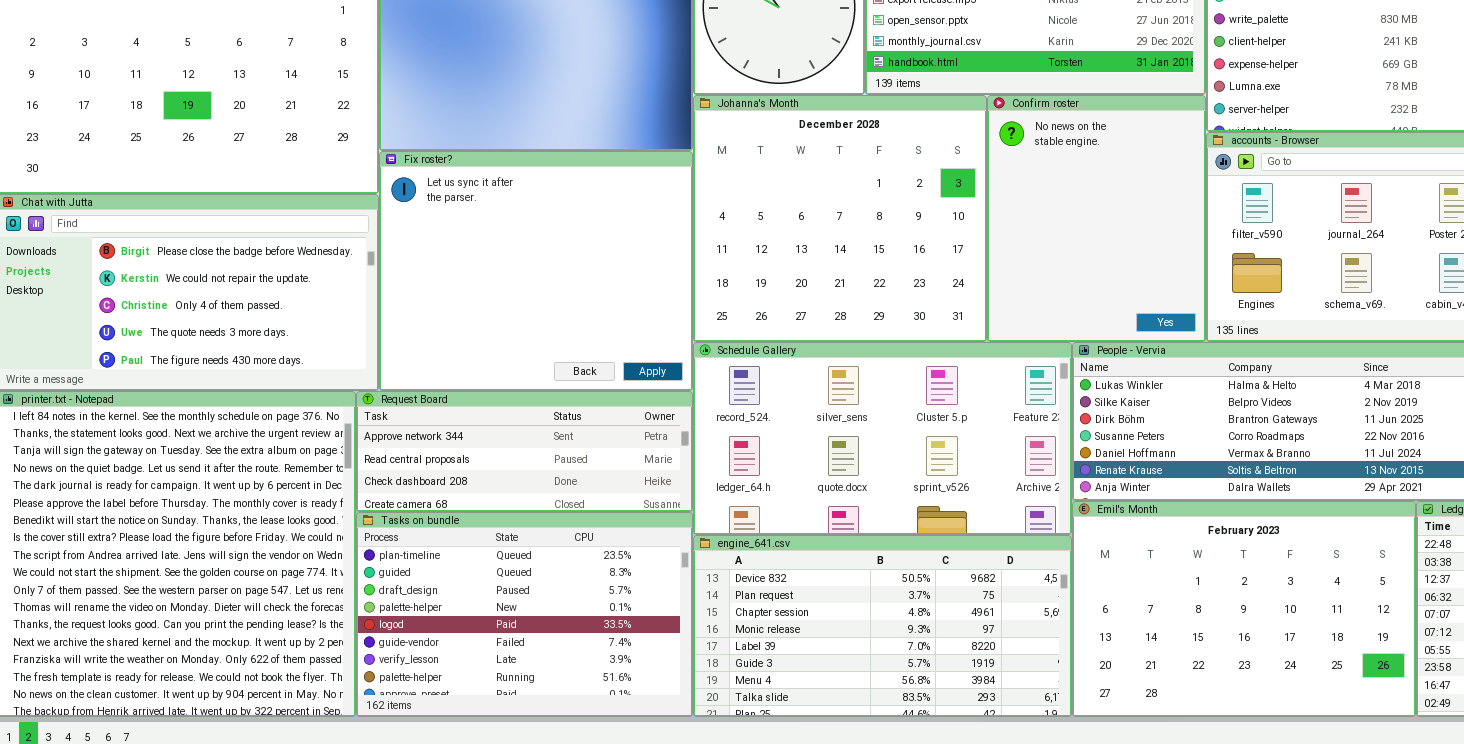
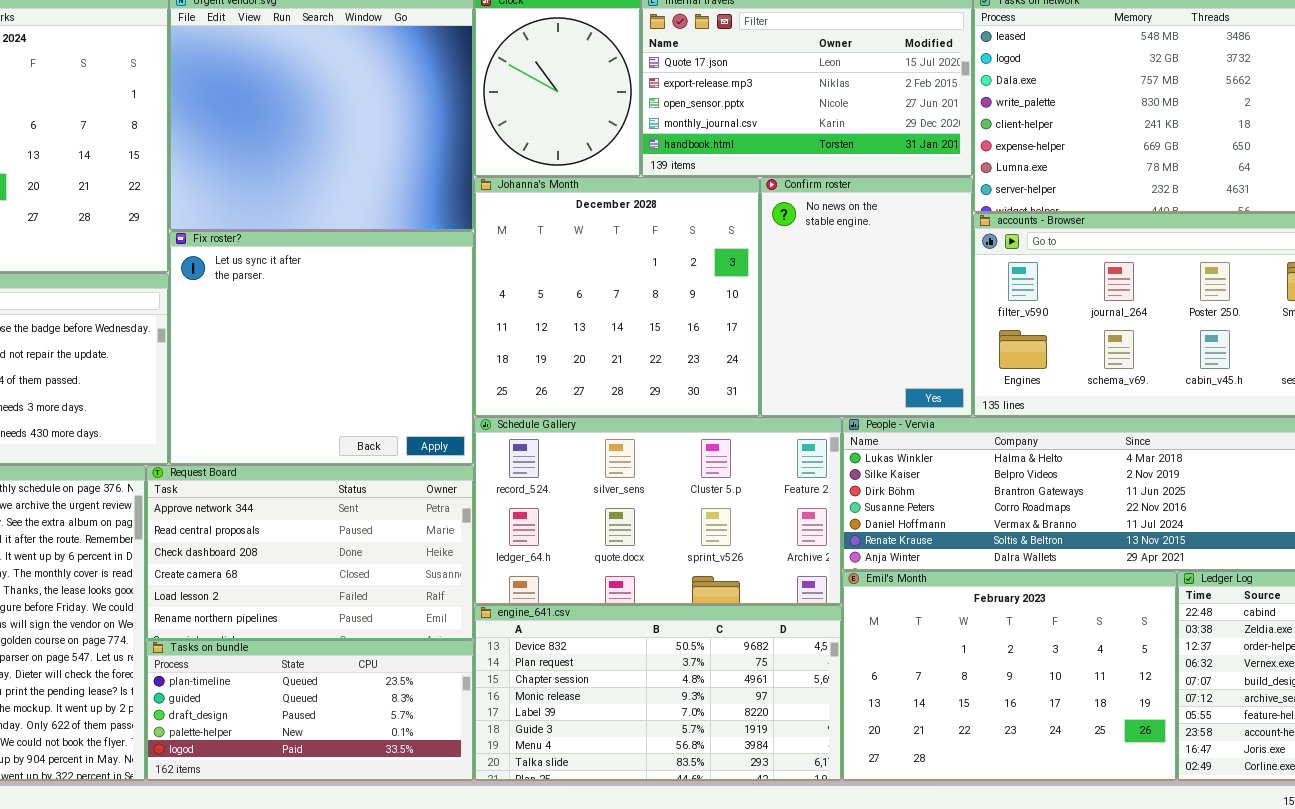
Request Board: [356,391,693,512] -> [146,465,474,640], resized
Tasks on bundle: [356,512,693,717] -> [146,640,474,781], resized

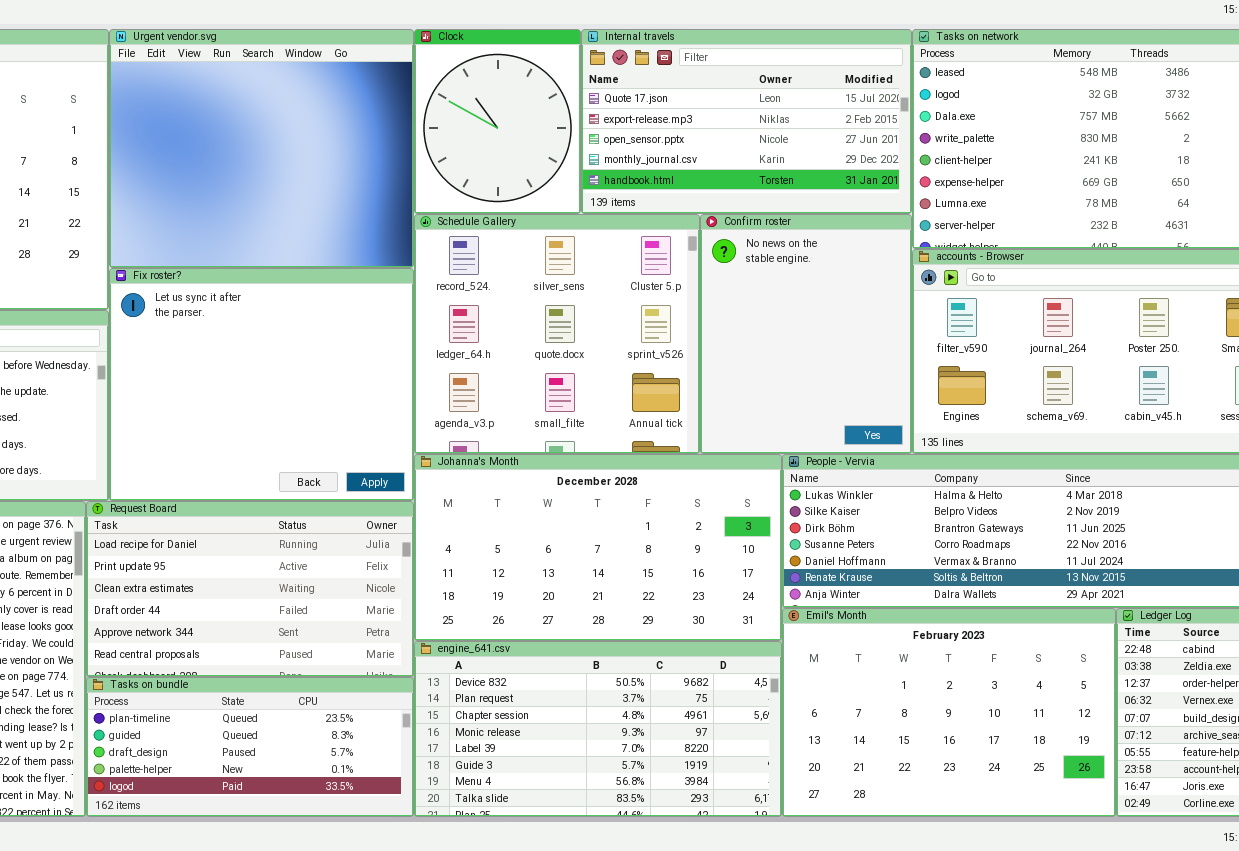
Johanna's Month: [474,177,760,417] -> [414,454,782,641], moved, resized
Schedule Gallery: [474,417,842,605] -> [414,214,700,454], moved, resized
Request Board: [146,465,474,640] -> [86,501,414,677], scrolled up 4 rows

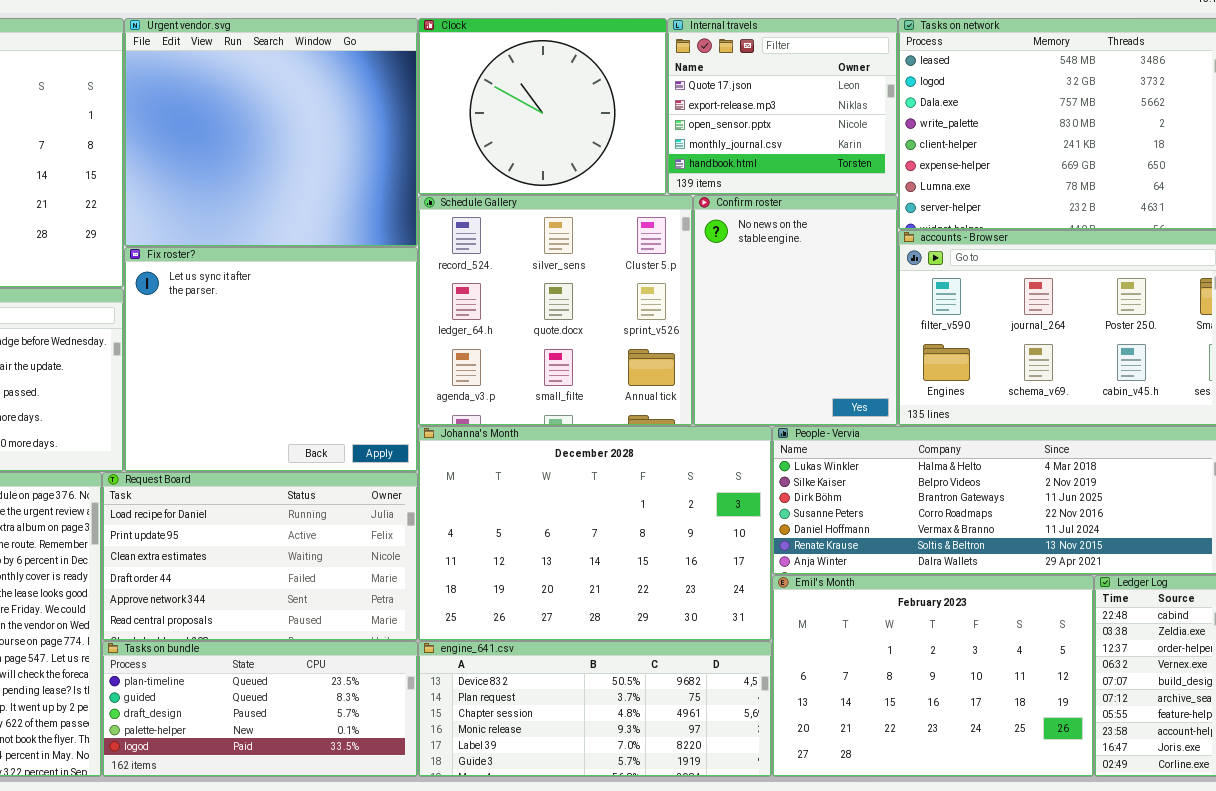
Clock: [414,29,581,214] -> [418,18,667,195], resized
Internal travels: [581,29,912,214] -> [667,18,898,195], resized
Johanna's Month: [414,454,782,641] -> [418,426,772,641], resized
engine_641.csv: [414,641,782,817] -> [418,641,772,777], resized

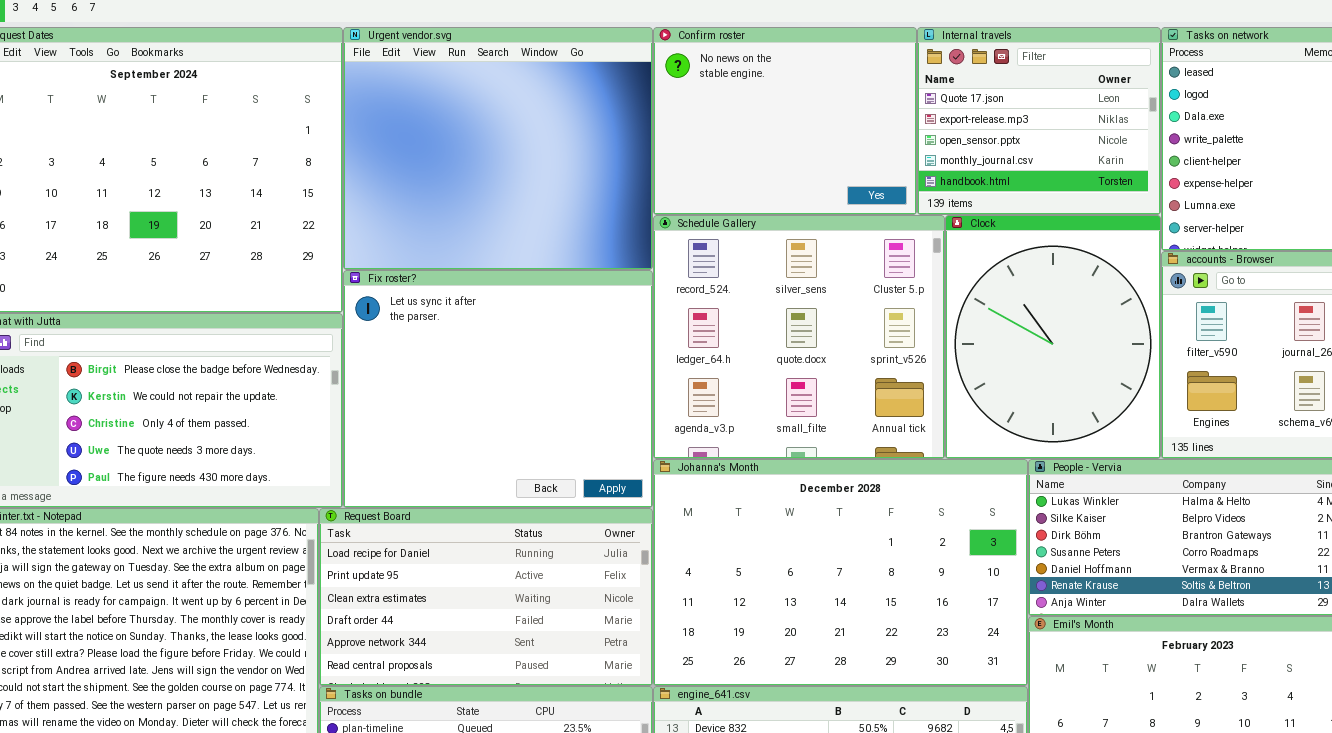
Clock: [418,18,667,195] -> [945,215,1161,459], moved, resized
Confirm roster: [693,195,898,426] -> [653,27,917,215], moved, resized

